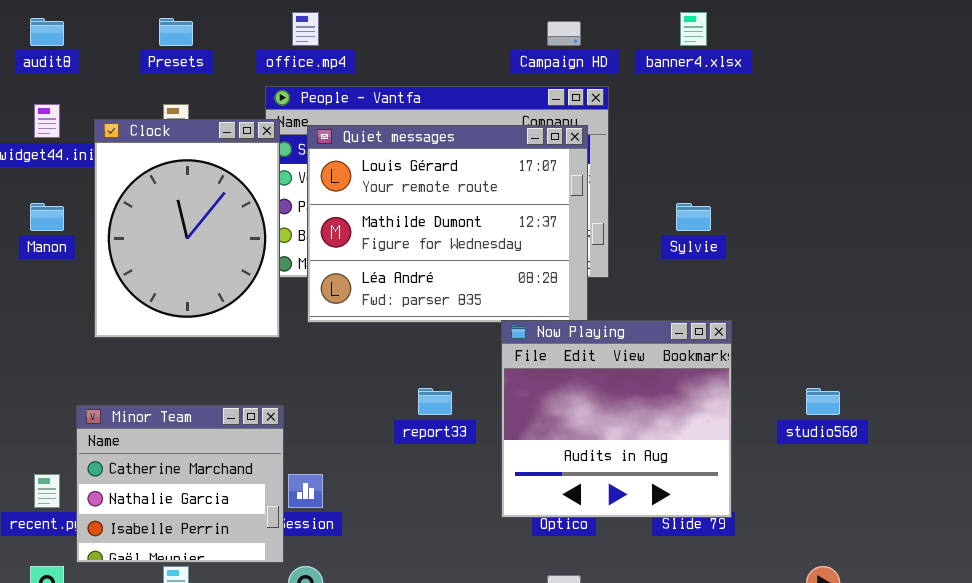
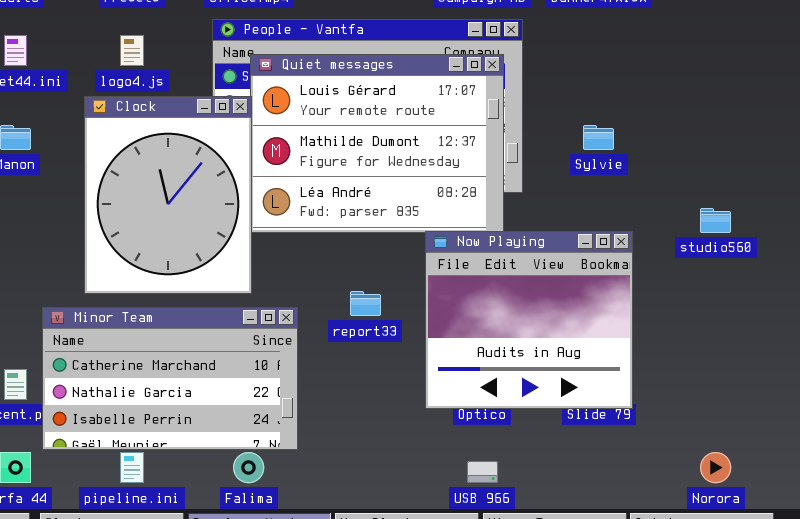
Clock: [94,119,280,338] -> [84,96,252,294], moved
studio560: [806,388,840,415] -> [700,208,731,233], moved
Minor Team: [76,405,284,563] -> [42,307,298,450], resized

